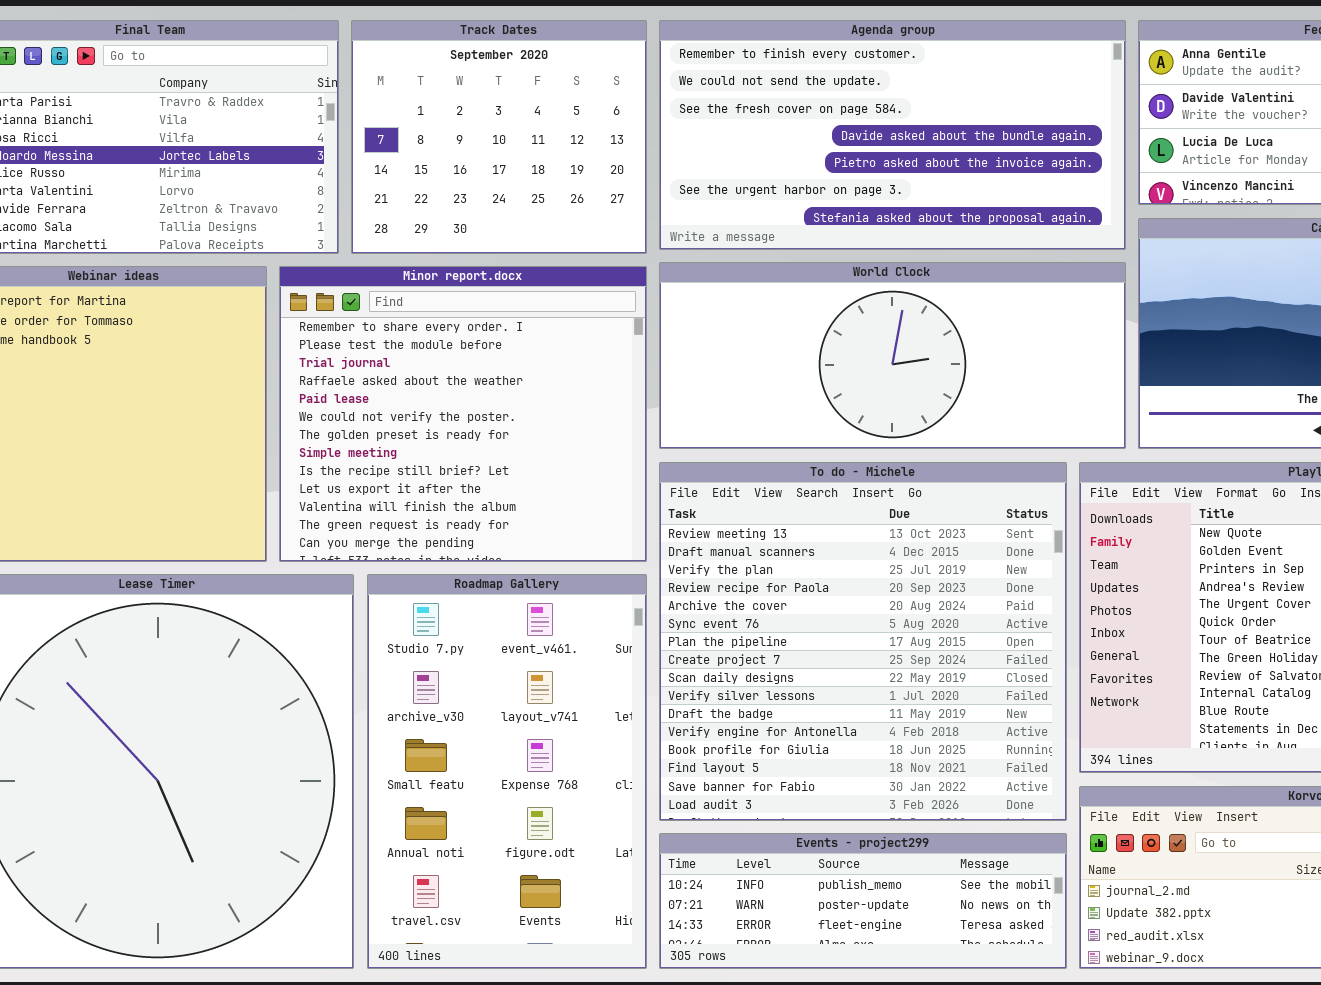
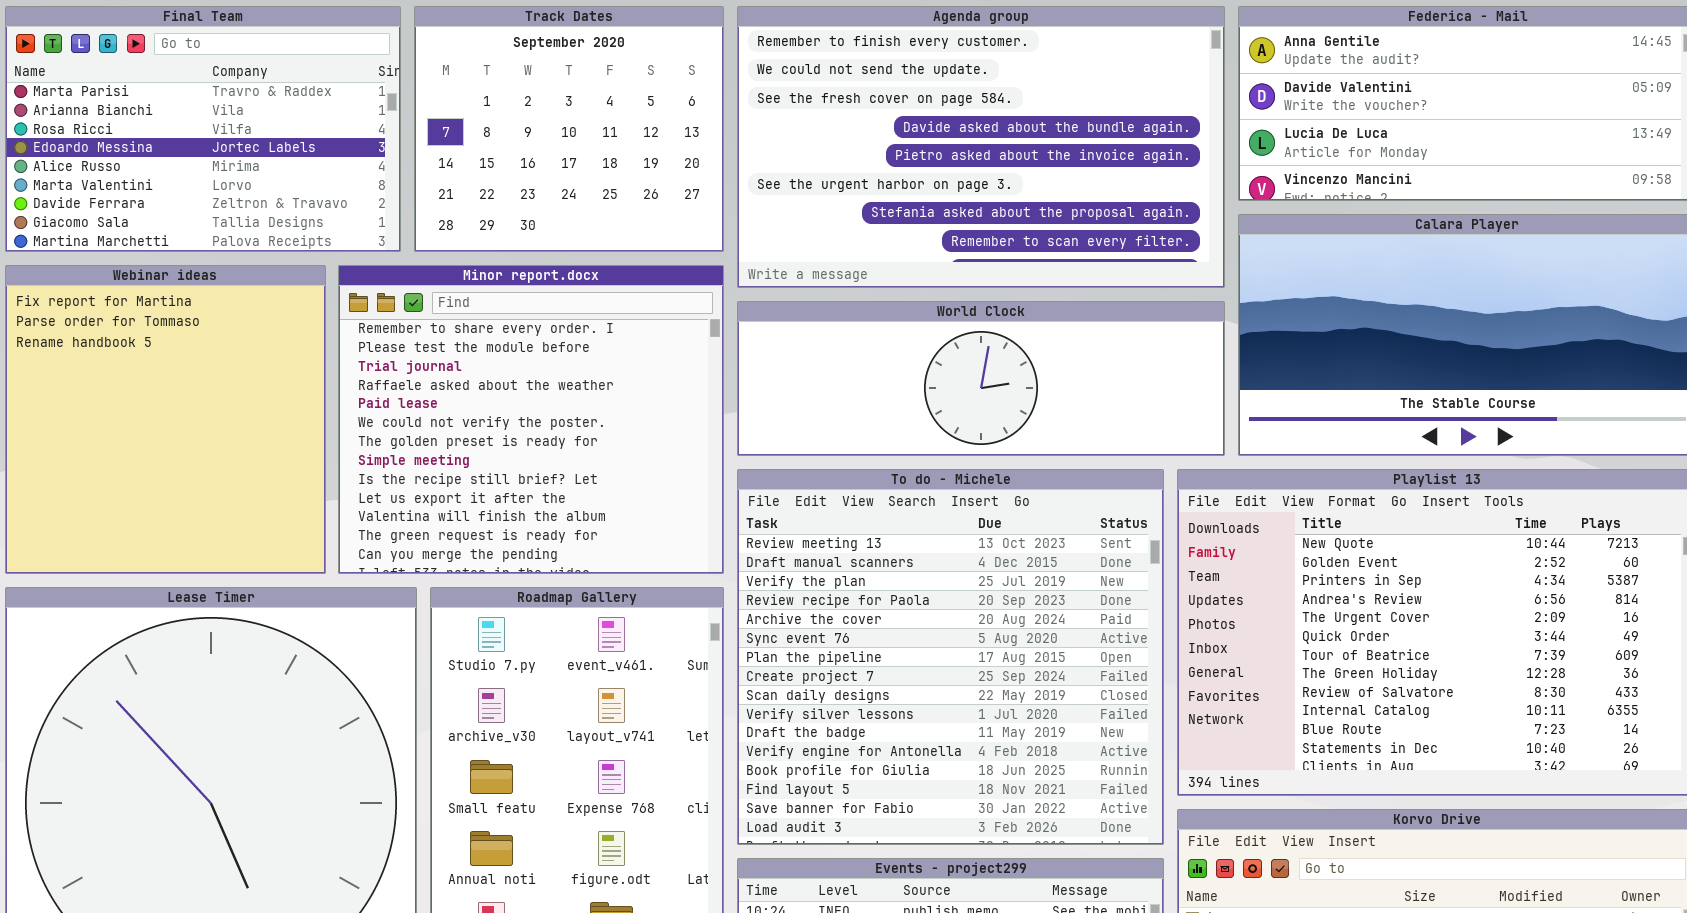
Agenda group: [659,20,1126,250] -> [737,6,1225,288], resized
World Clock: [659,262,1126,449] -> [737,301,1225,456], resized

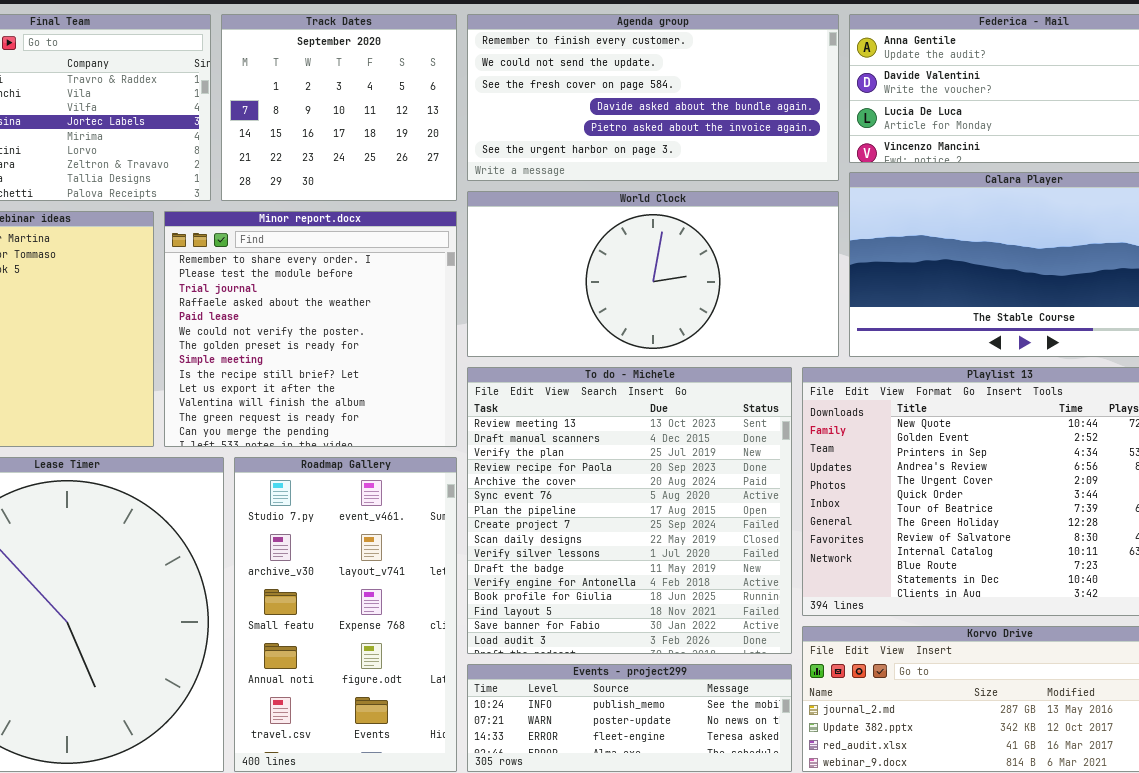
Agenda group: [737,6,1225,288] -> [467,14,839,181], resized
World Clock: [737,301,1225,456] -> [467,191,839,357], resized

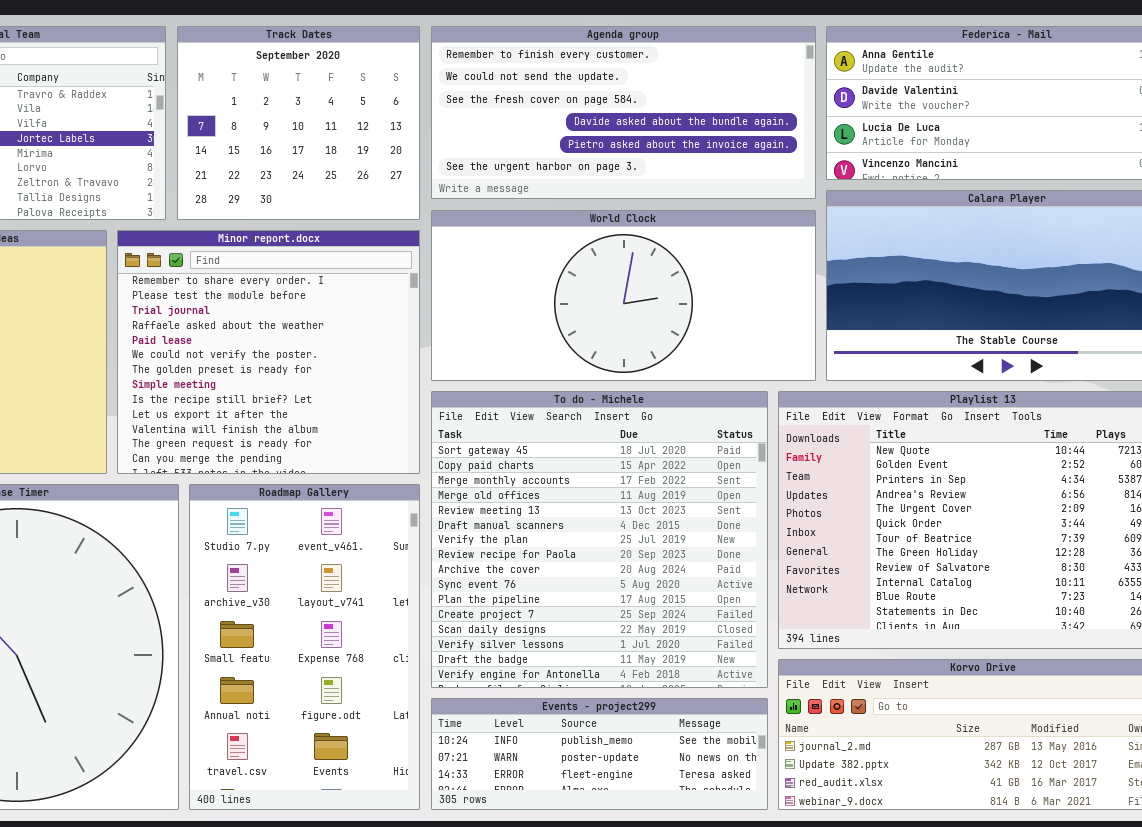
To do - Michele: [467,367,792,654] -> [431,391,768,688], scrolled up 4 rows

